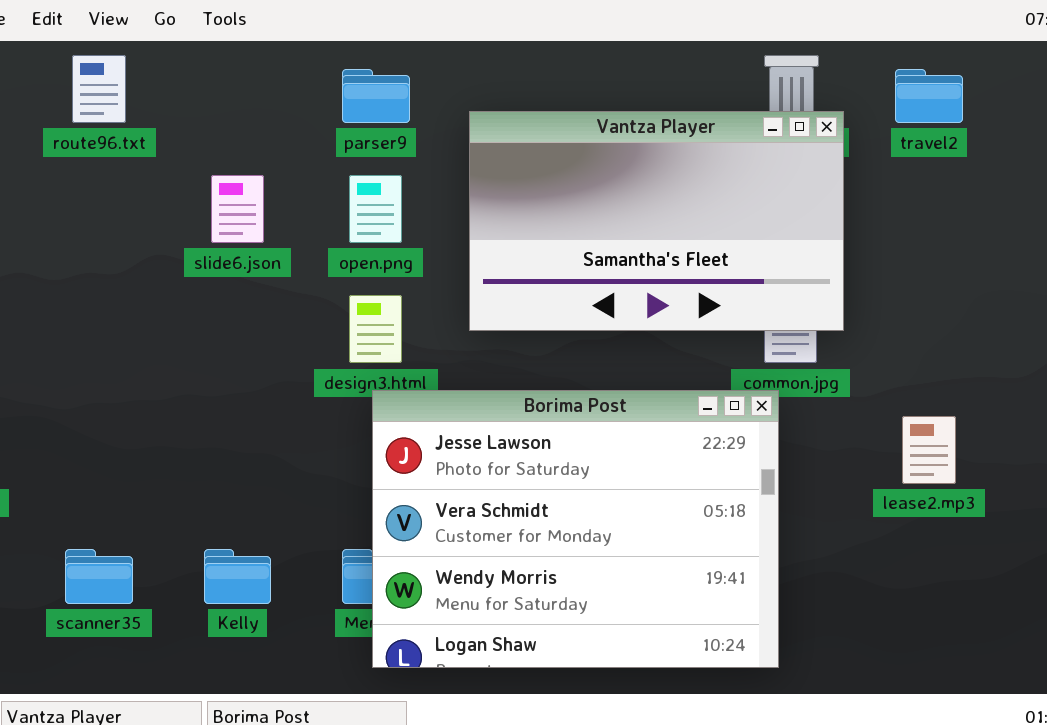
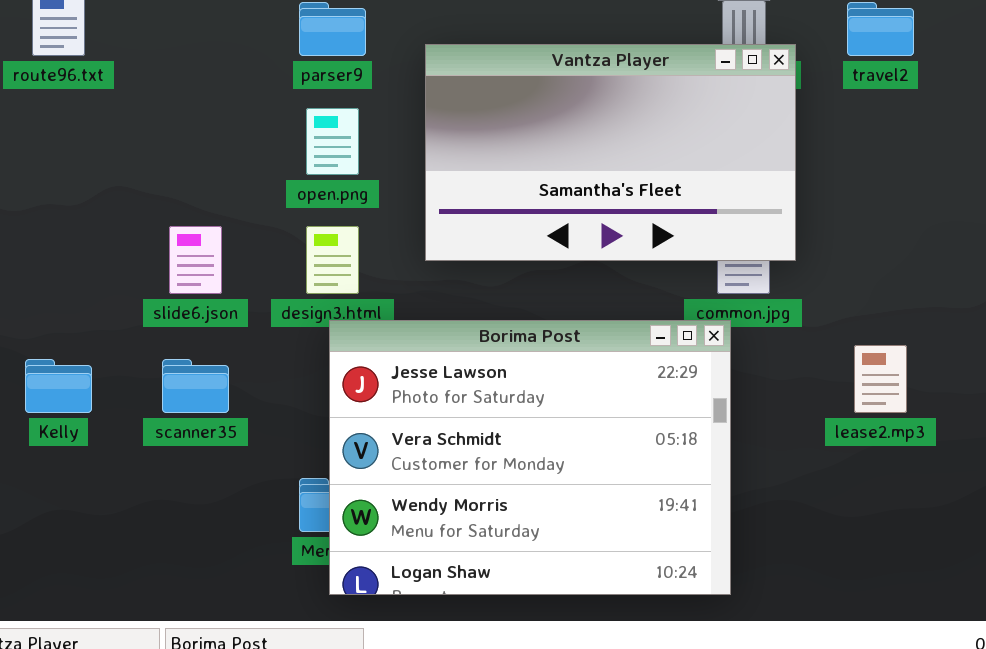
slide6.json: [211,175,264,243] -> [169,226,222,294], moved
scanner35: [65,549,133,604] -> [162,359,229,413], moved
Kelly: [204,549,271,604] -> [25,359,92,413], moved

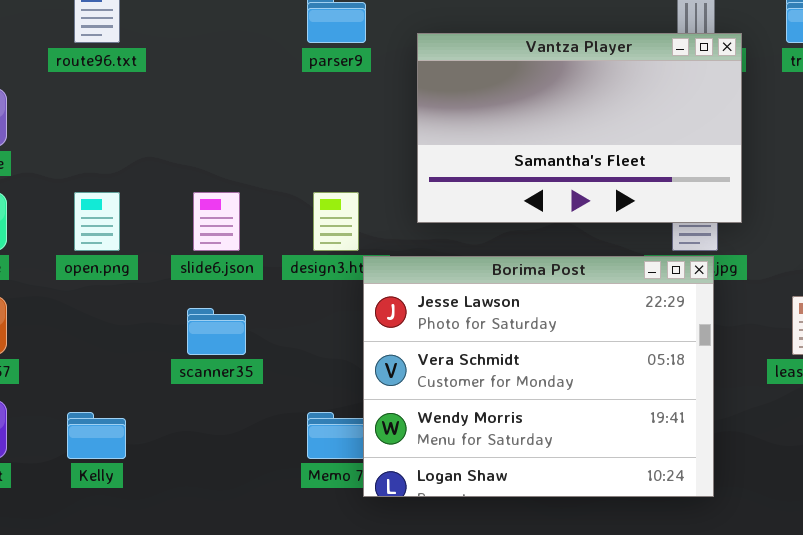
open.png: [306,108,359,175] -> [74,192,120,251], moved
Borima Post: [329,320,731,595] -> [363,256,714,497], moved
Kelly: [25,359,92,413] -> [67,412,126,459], moved

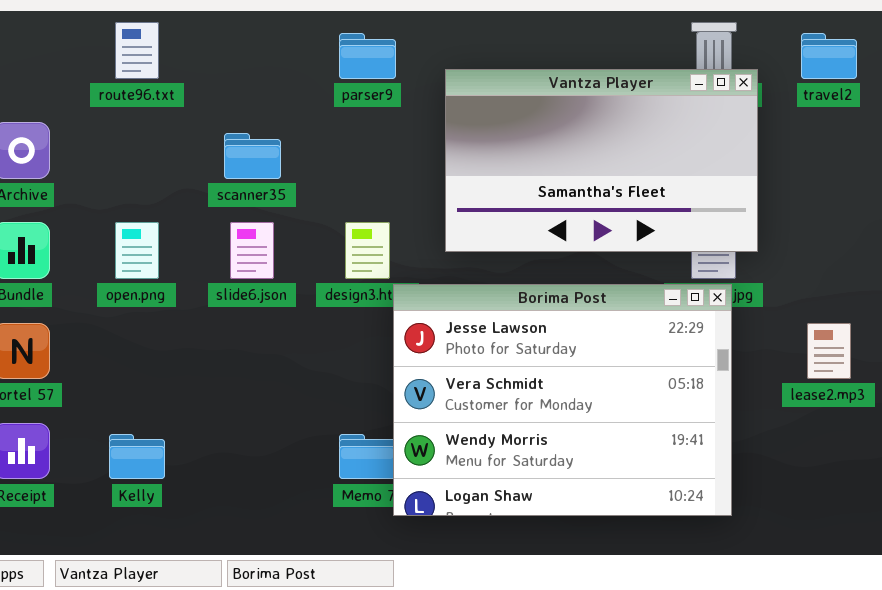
scanner35: [187,308,246,355] -> [224,133,281,179], moved

